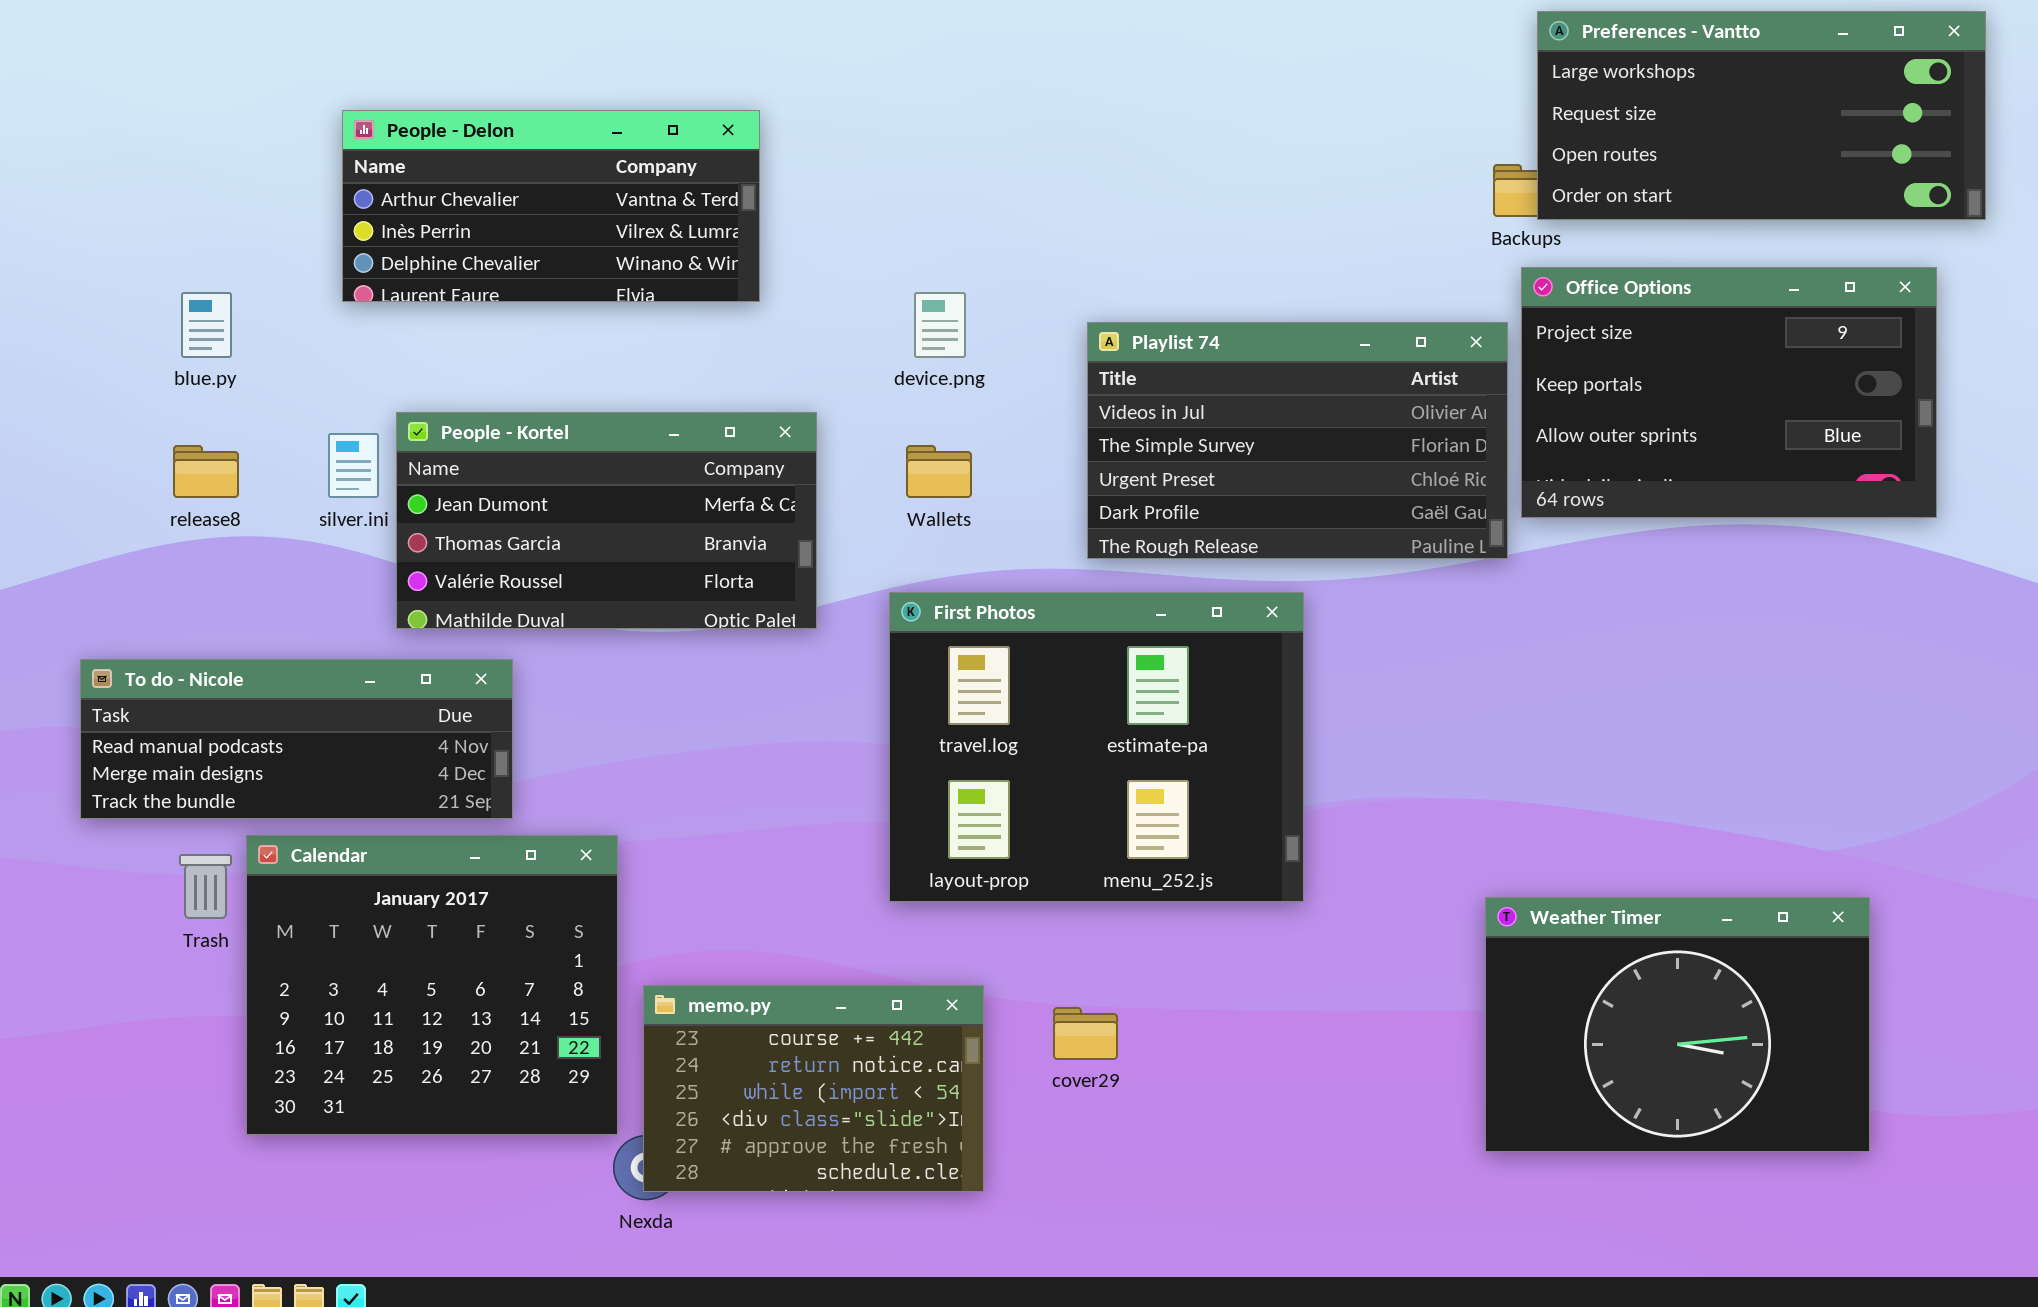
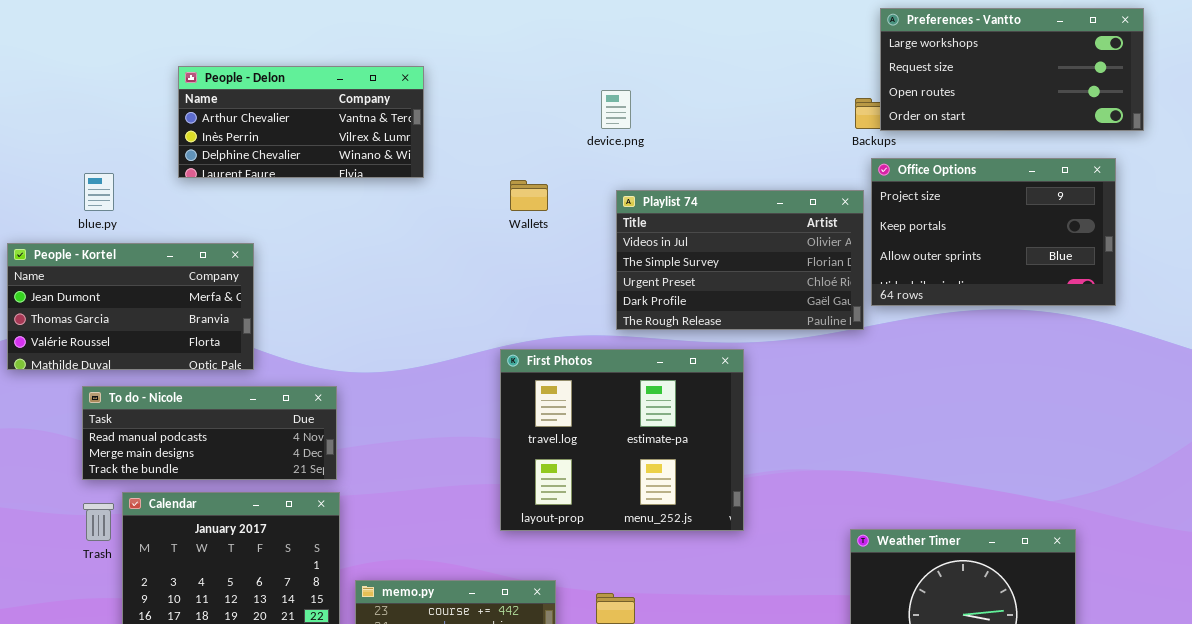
device.png: [914,292,966,358] -> [601,90,631,129], moved
People - Kortel: [396,412,817,629] -> [7,243,254,370], moved
Wallets: [906,445,972,498] -> [510,180,548,211], moved
To do - Nicole: [80,659,513,819] -> [82,386,337,480], moved

